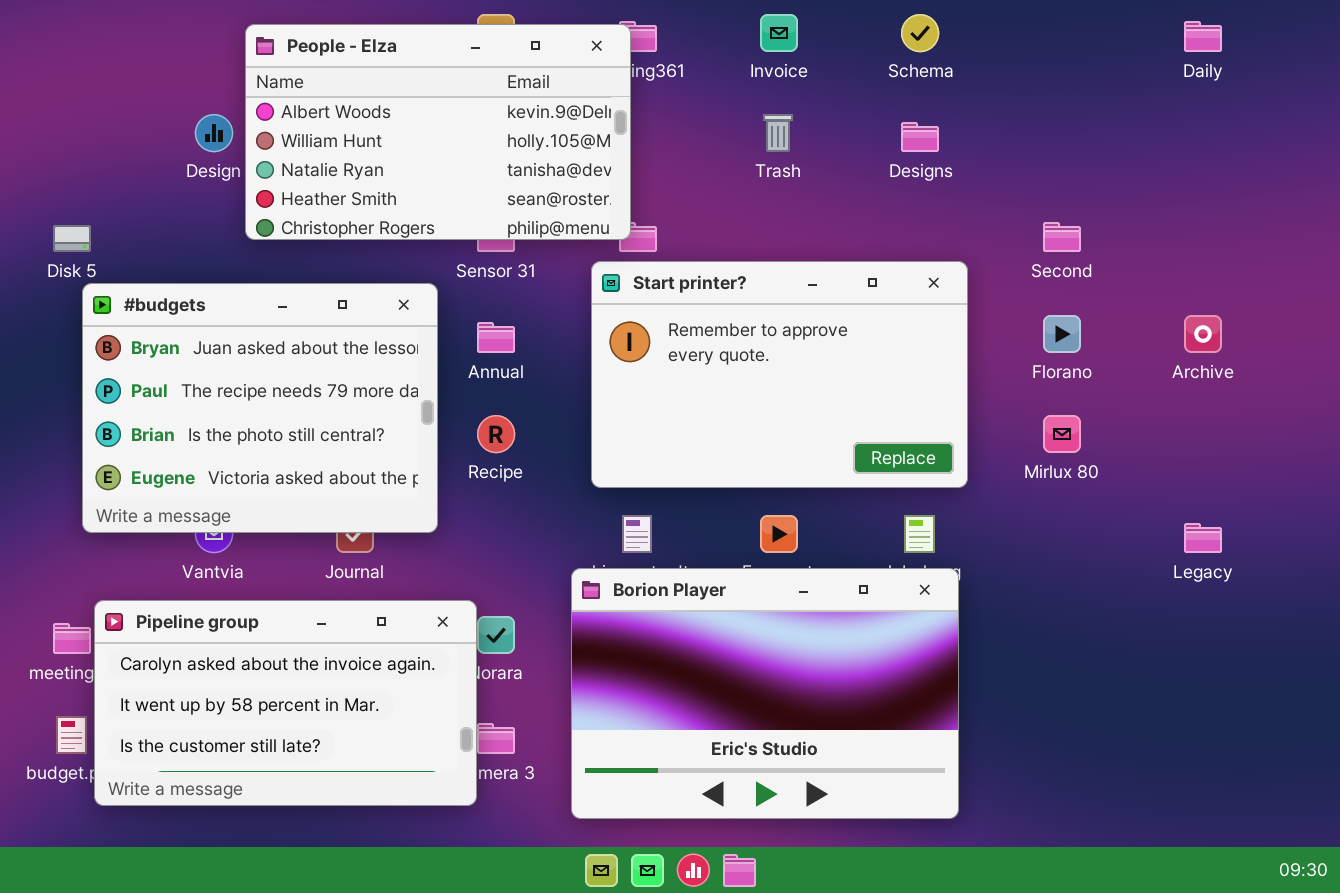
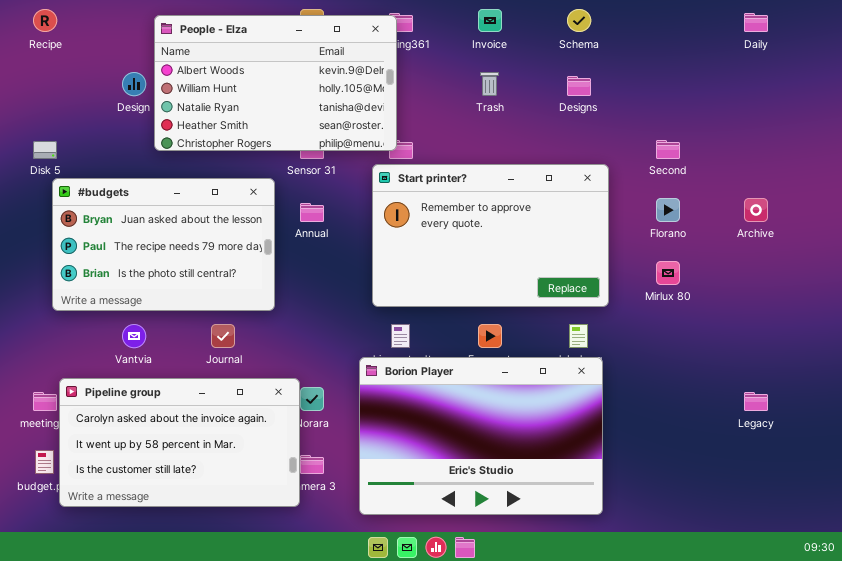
#budgets: [82,283,438,533] -> [52,178,275,311], resized
Recipe: [477,415,515,453] -> [33,9,57,32], moved
Legacy: [1184,523,1222,553] -> [744,392,768,411], moved

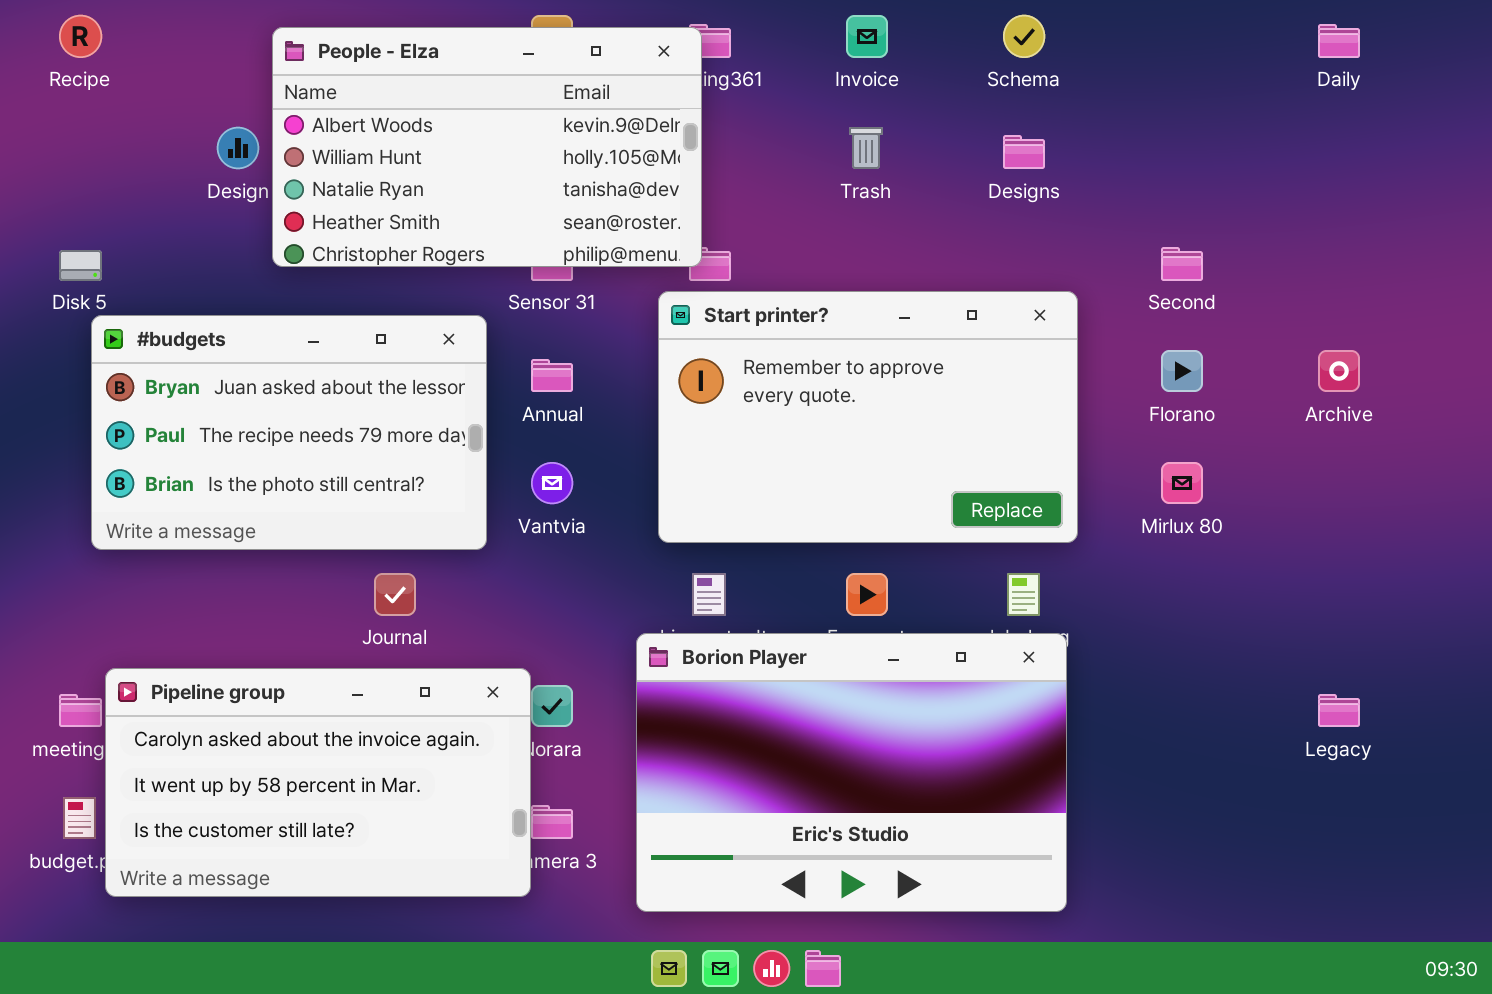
Vantvia: [122,324,146,348] -> [531,462,573,504], moved

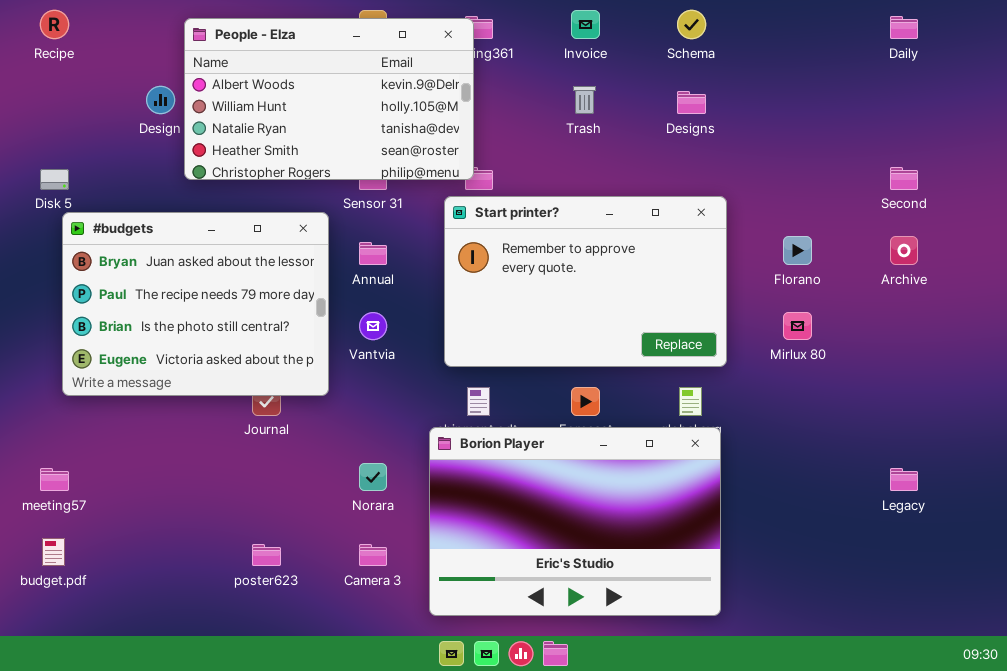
Second: [1161,247,1203,281] -> [890,167,918,190], moved
#budgets: [91,315,487,550] -> [62,212,329,396], resized
Pipeline group: [105,668,531,897] -> none, closed

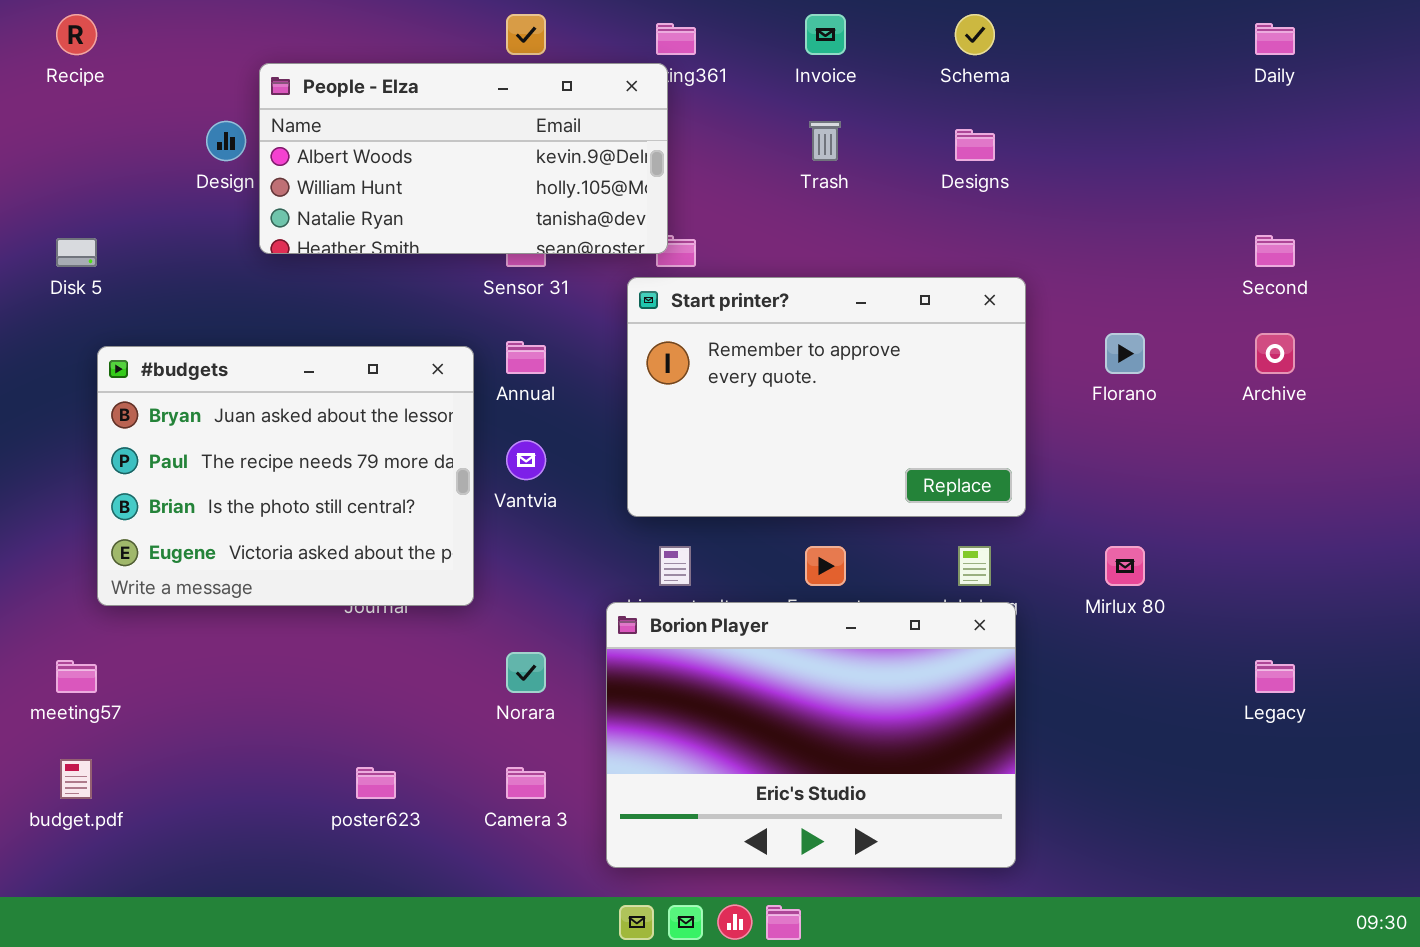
People - Elza: [184,18,474,180] -> [259,63,668,254], resized
#budgets: [62,212,329,396] -> [97,346,474,606], moved
Mirlux 80: [783,312,812,340] -> [1105,546,1145,586], moved

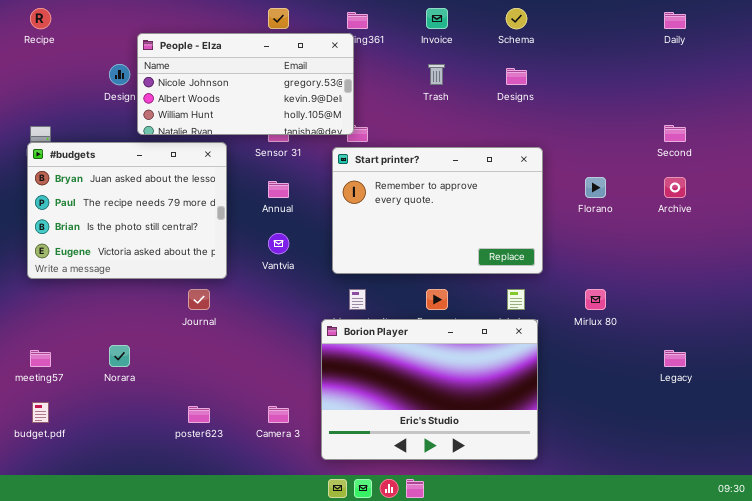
People - Elza: [259,63,668,254] -> [137,33,354,135], scrolled up 1 row
#budgets: [97,346,474,606] -> [27,142,227,279], moved
Norara: [506,652,546,693] -> [109,345,130,367], moved

